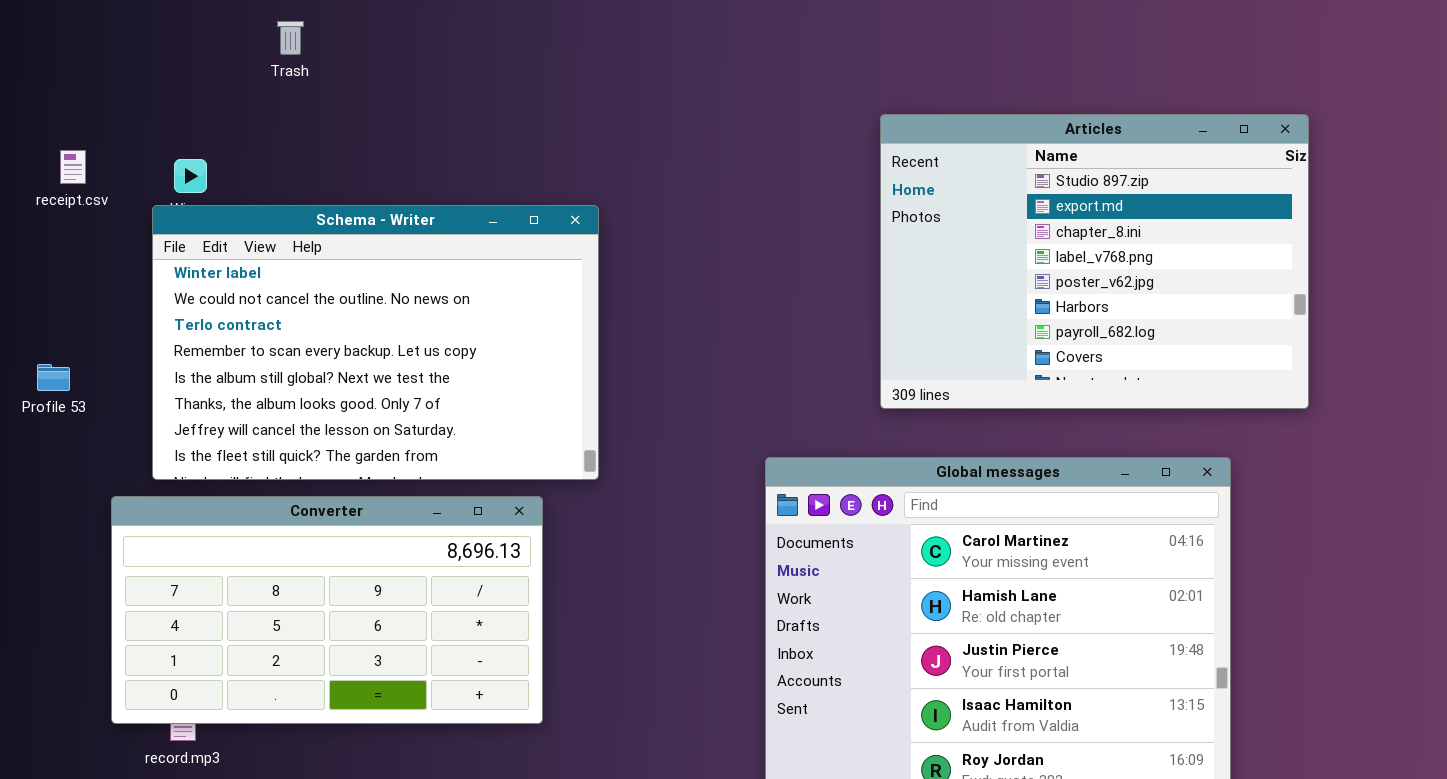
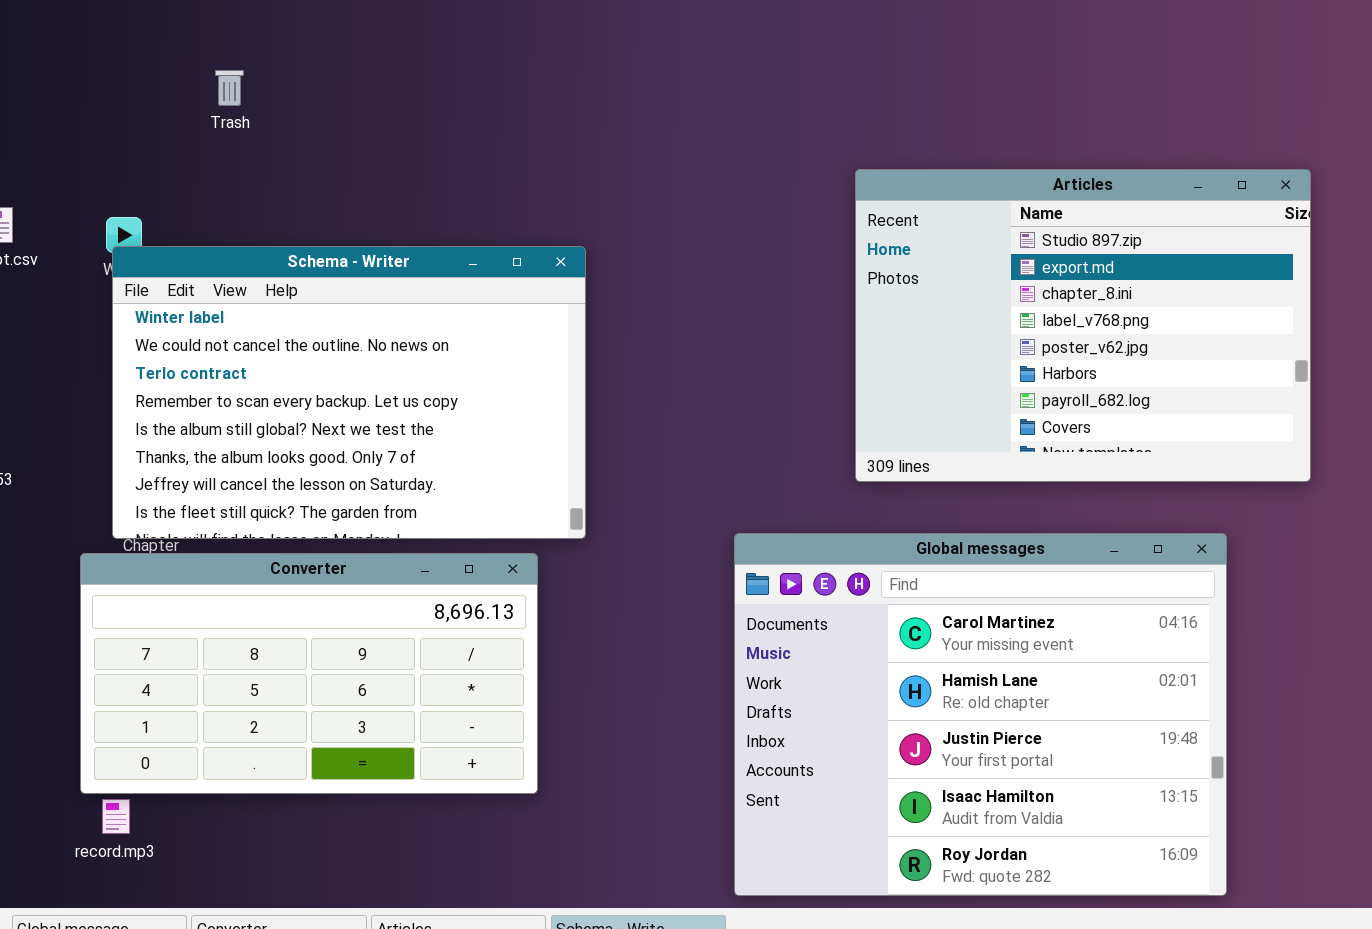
Schema - Writer: [152,205,599,480] -> [112,246,586,539], moved
Converter: [111,496,543,724] -> [80,553,538,794], moved

